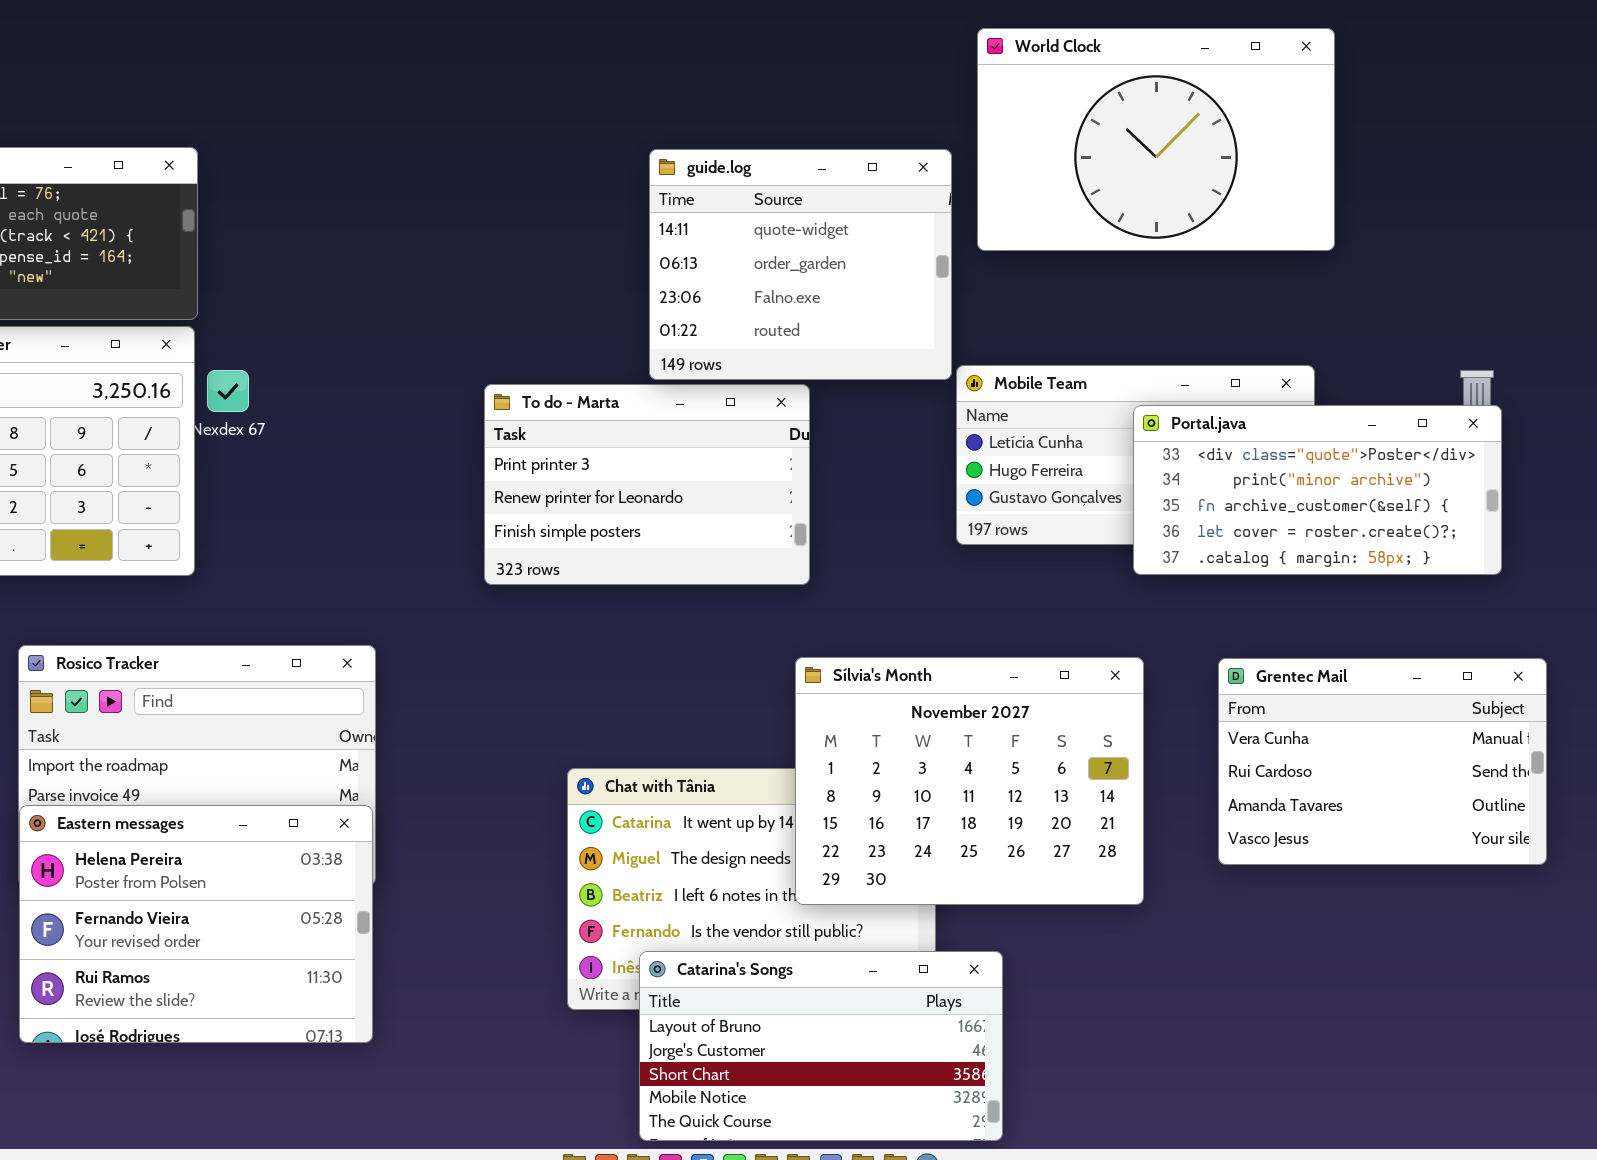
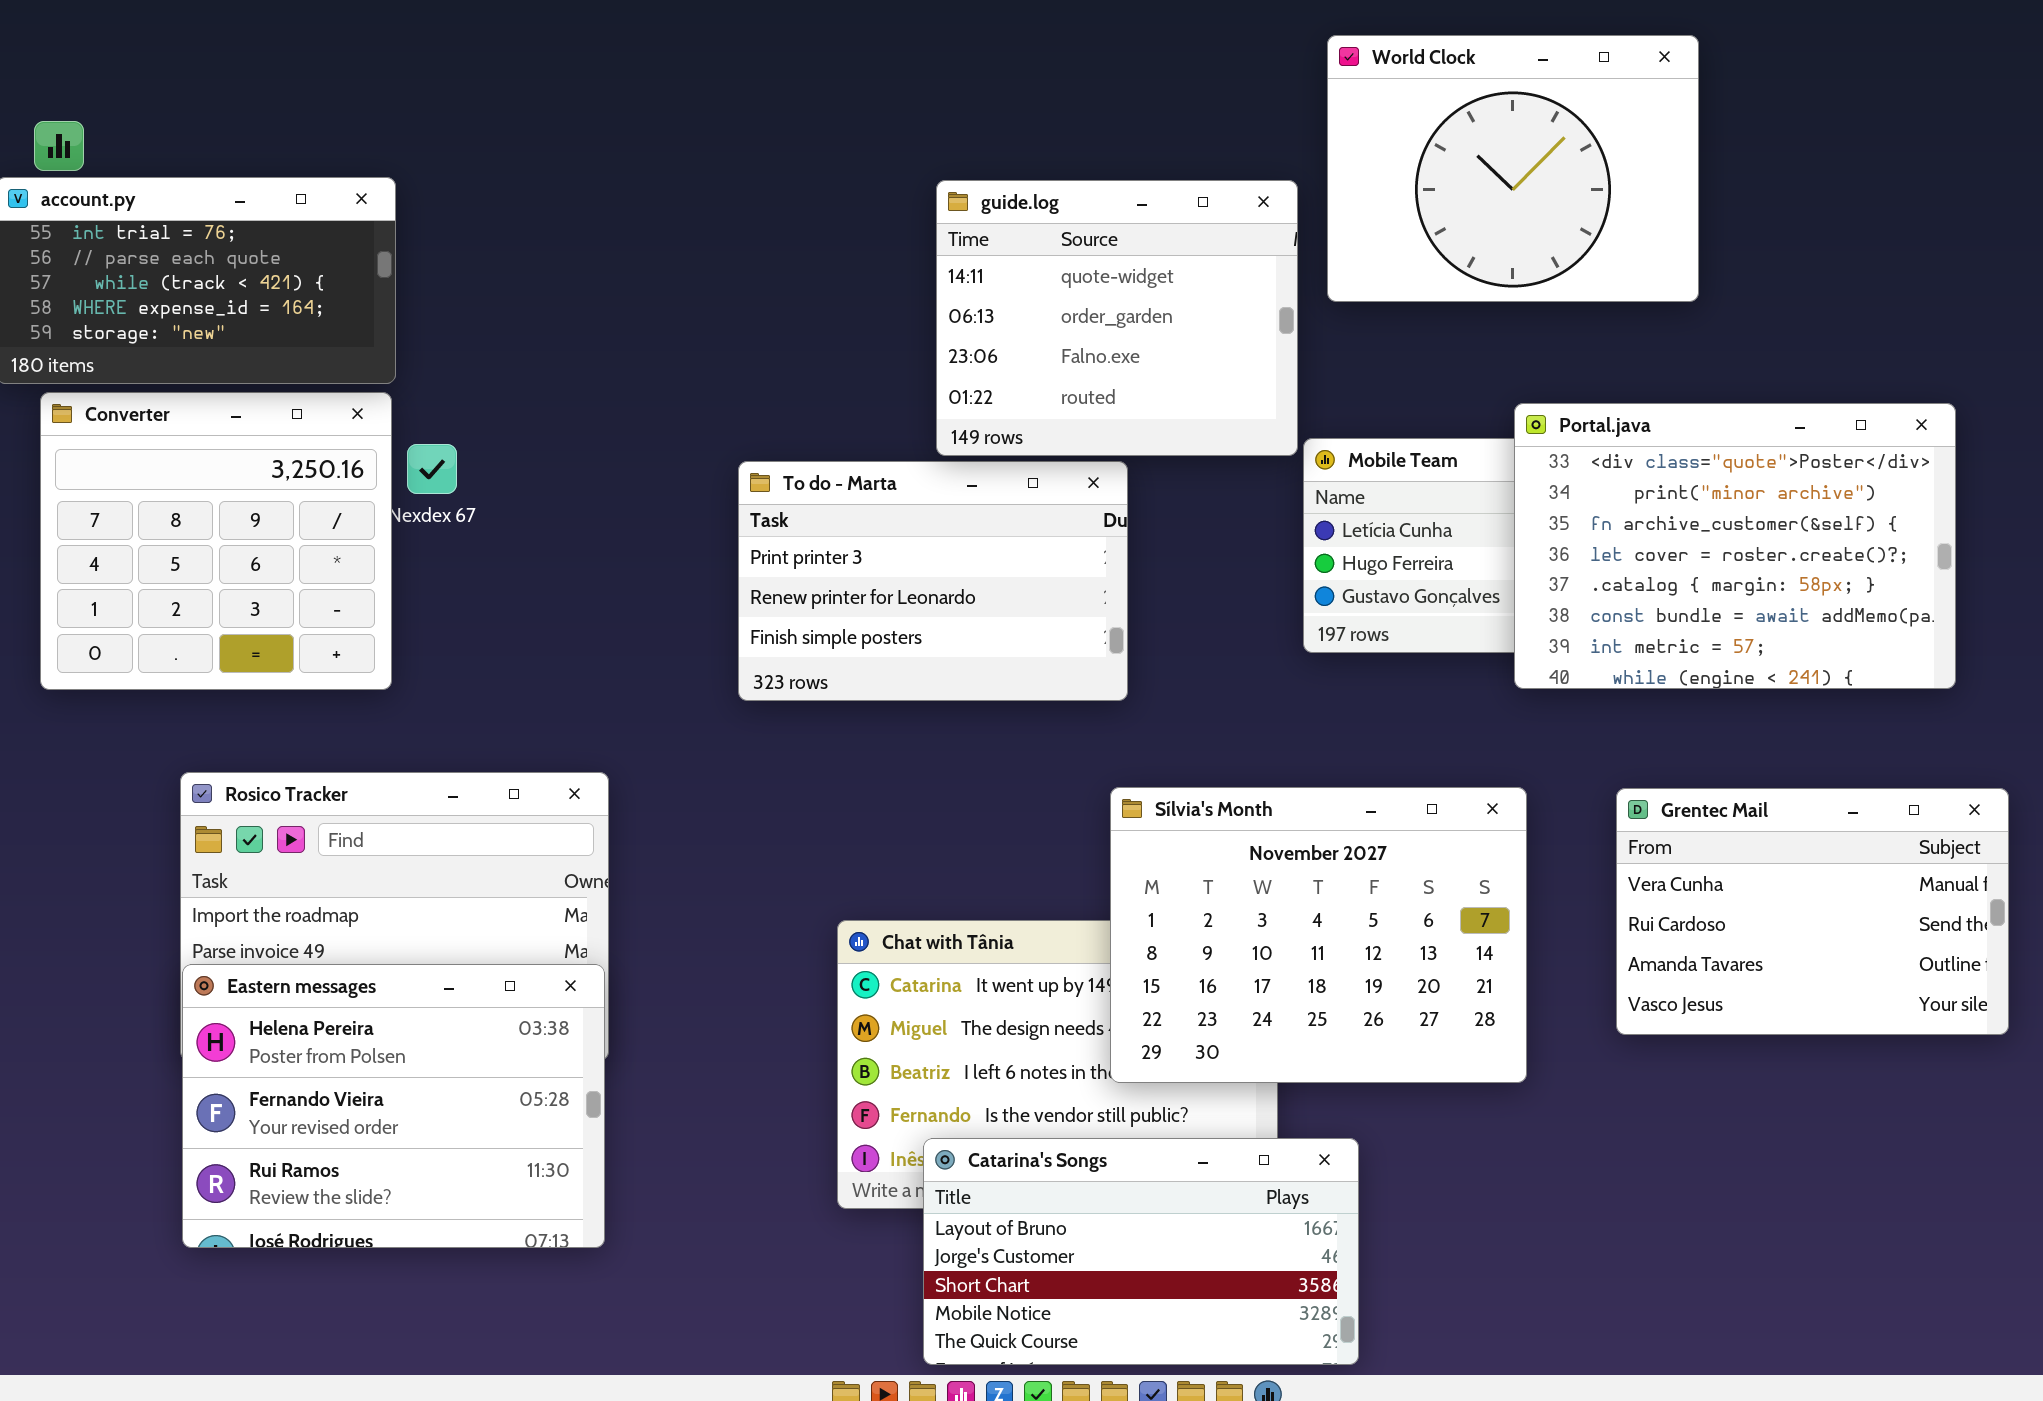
World Clock: [977,28,1335,251] -> [1327,35,1699,302], resized
Portal.java: [1133,405,1502,575] -> [1514,403,1956,689], resized

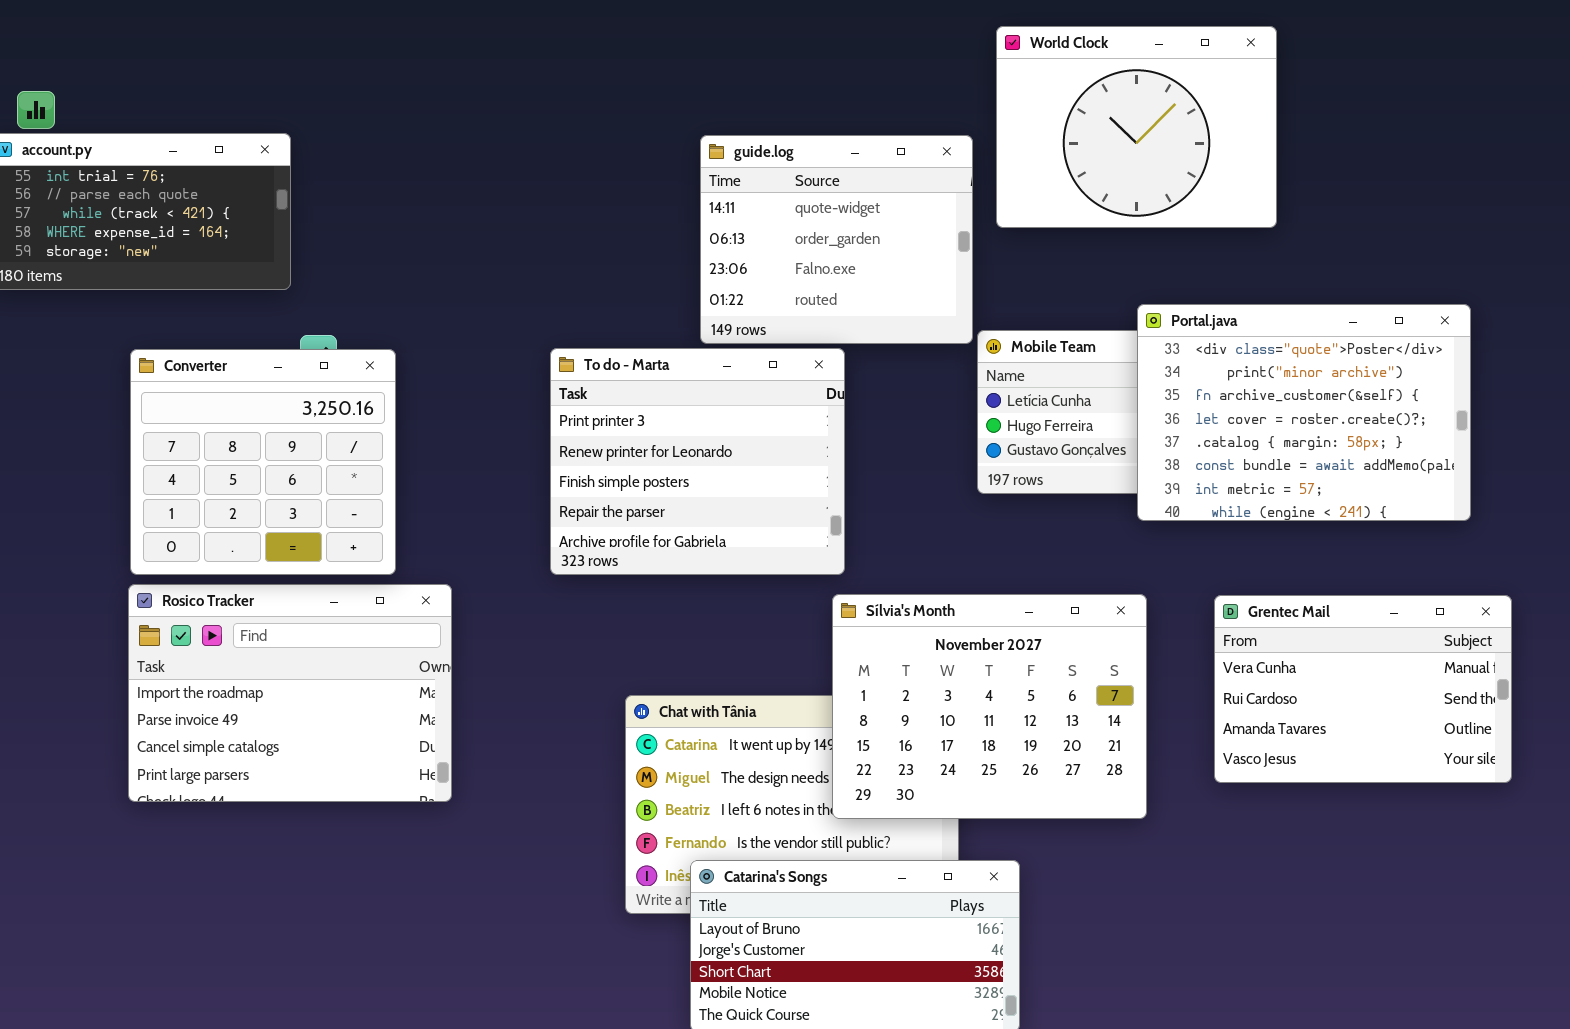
Converter: [40,392,392,690] -> [130,349,396,575], moved
To do - Marta: [738,461,1128,701] -> [550,348,845,575], resized
Eastern messages: [182,964,605,1248] -> none, closed

